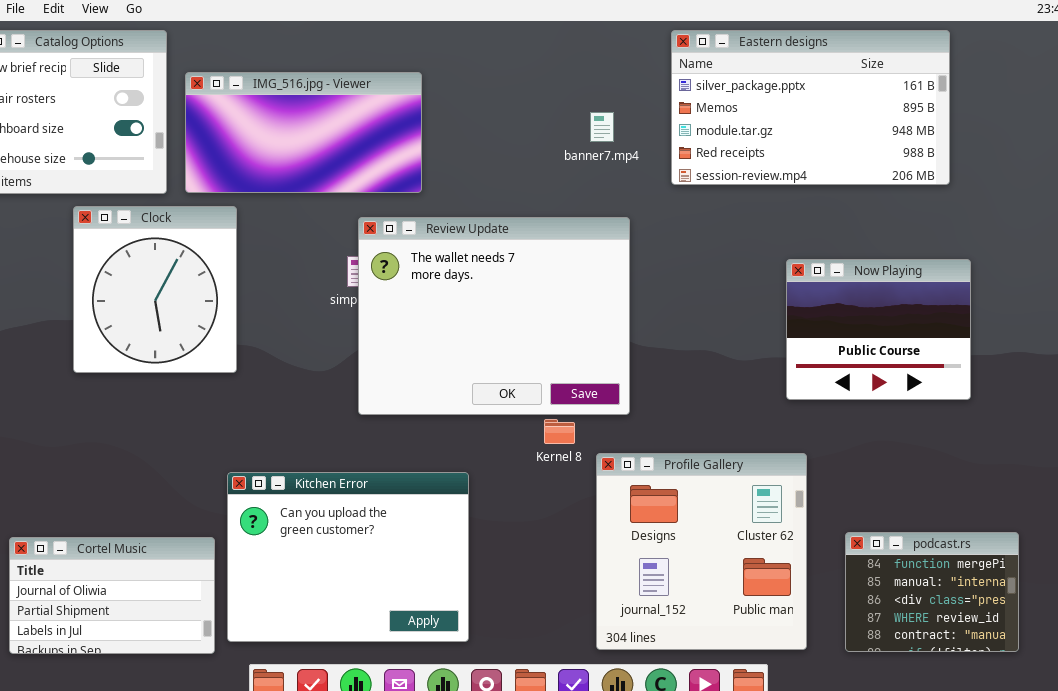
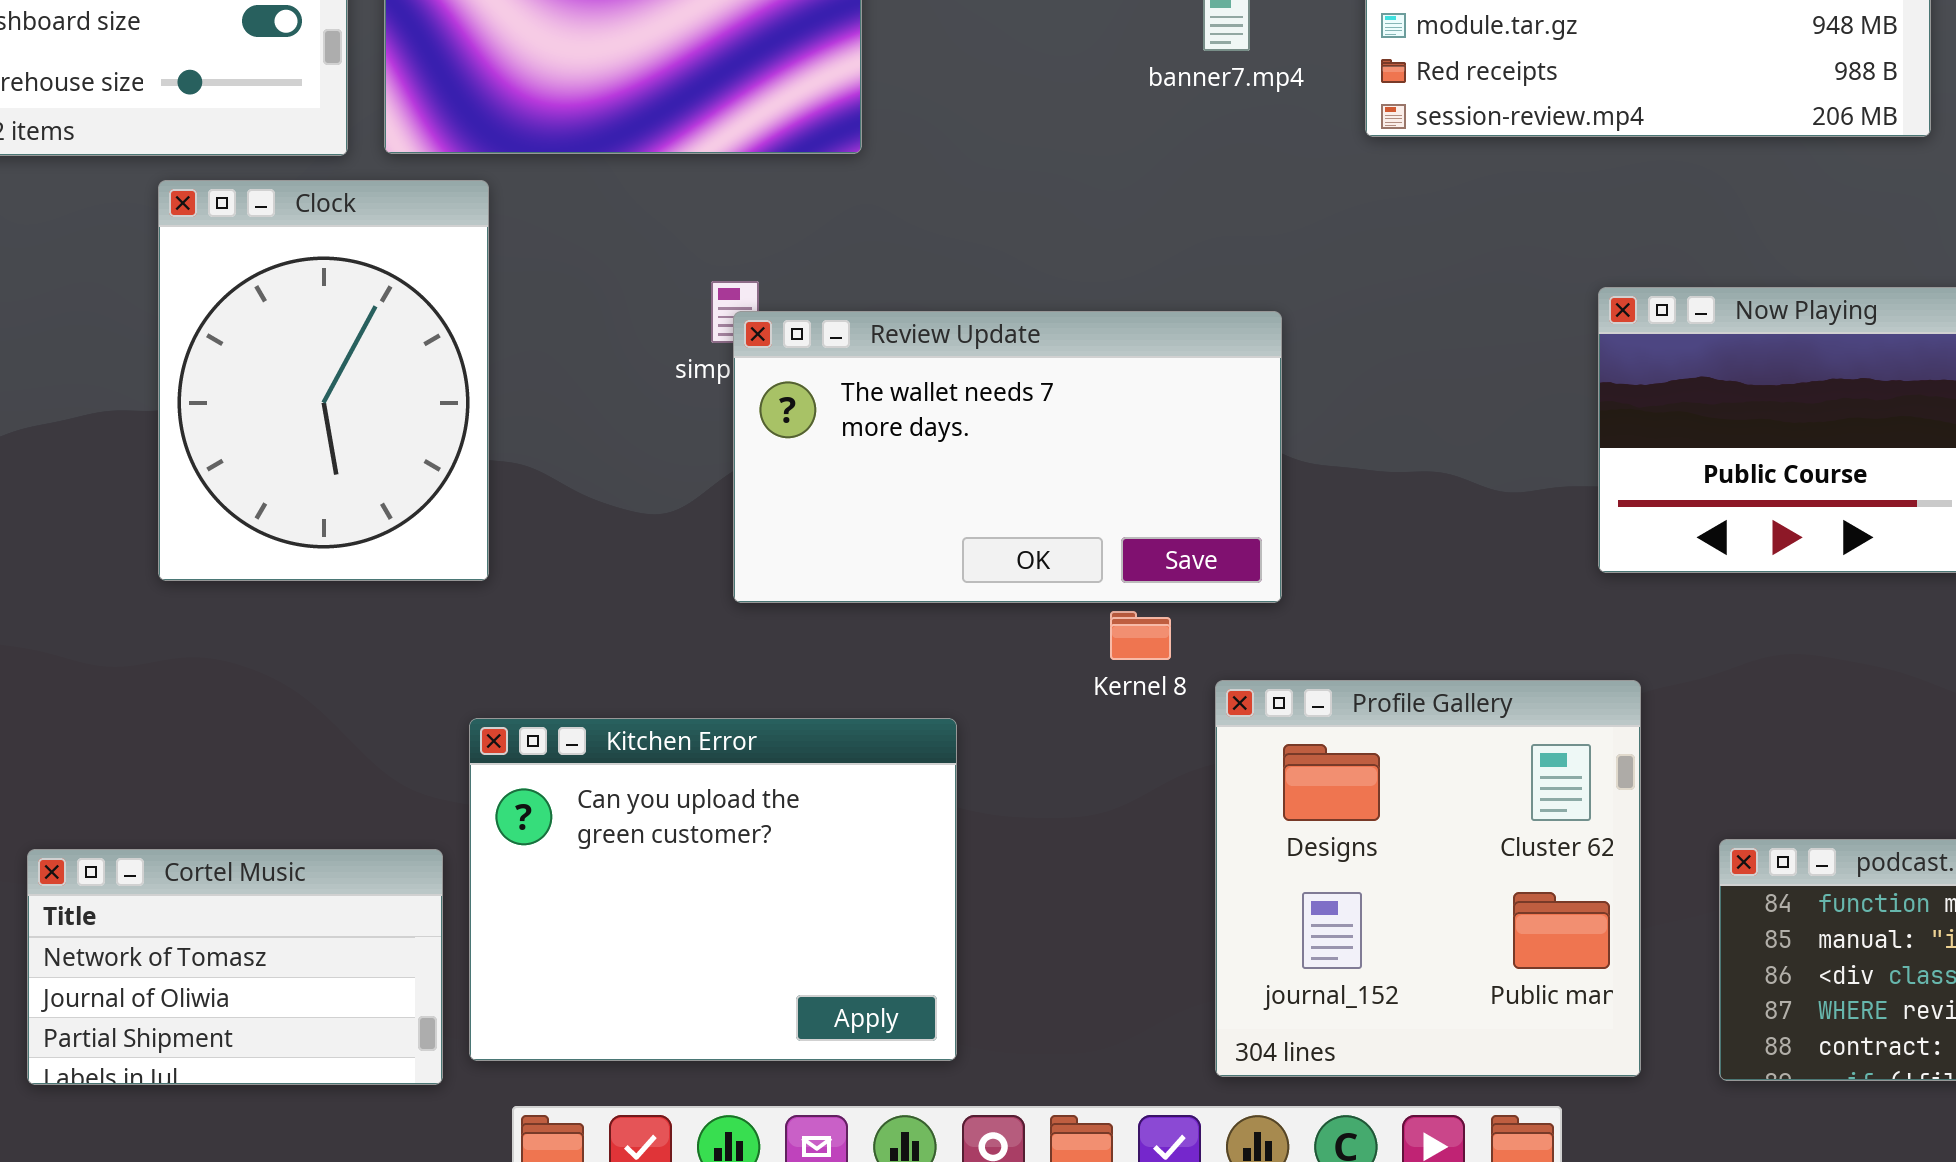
Clock: [73,206,237,373] -> [158,180,489,581], resized
Review Update: [358,217,630,415] -> [733,311,1282,603], resized
Cortel Music: [9,537,215,654] -> [27,849,443,1085], scrolled up 1 row

